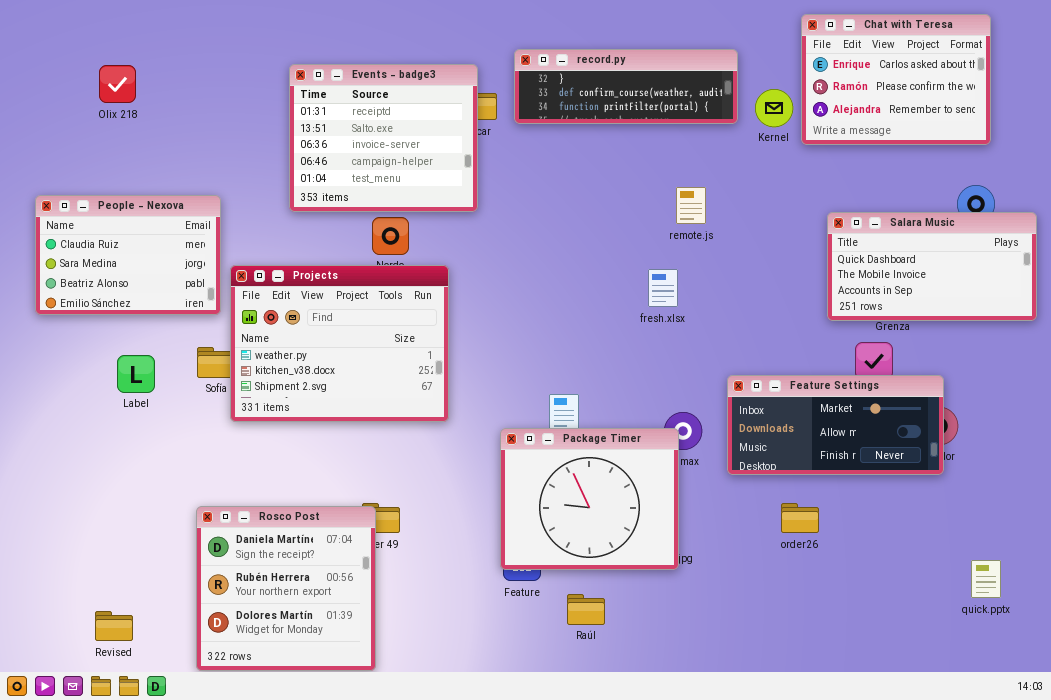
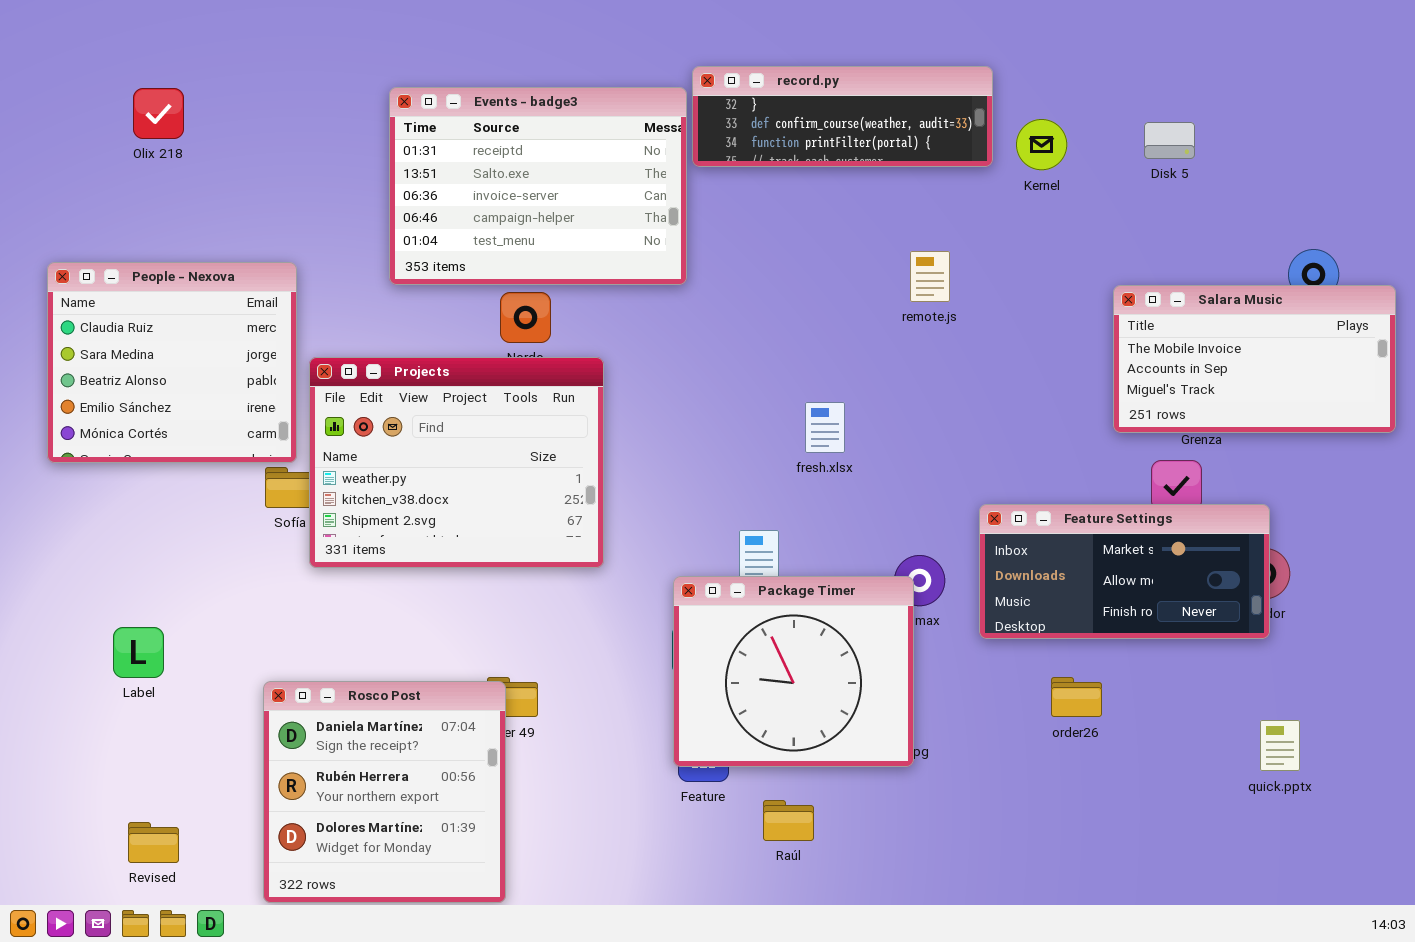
Chat with Teresa: [801,14,991,145] -> none, closed
Events - badge3: [289,64,478,212] -> [389,87,687,285], resized
People - Nexova: [35,195,221,315] -> [47,262,297,463], resized
Salara Music: [827,212,1037,321] -> [1113,285,1396,433], scrolled down 1 row
fresh.xlsx: [648,269,678,307] -> [805,402,845,453], moved
Label: [117,355,155,393] -> [113,627,164,678], moved
quick.pptx: [971,560,1001,598] -> [1260,720,1300,771], moved

